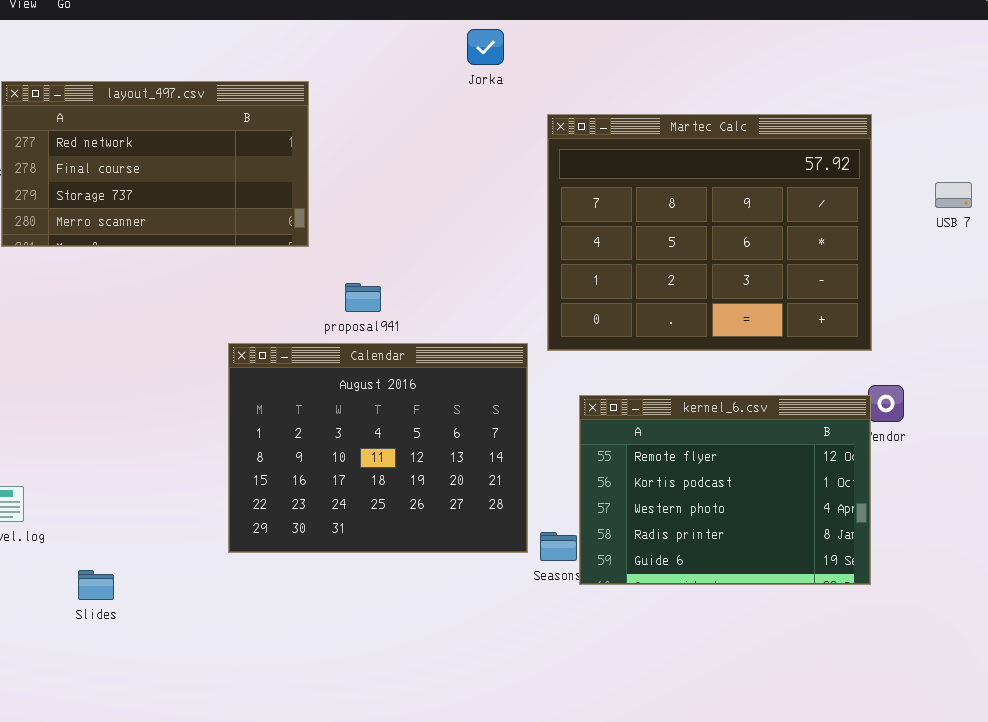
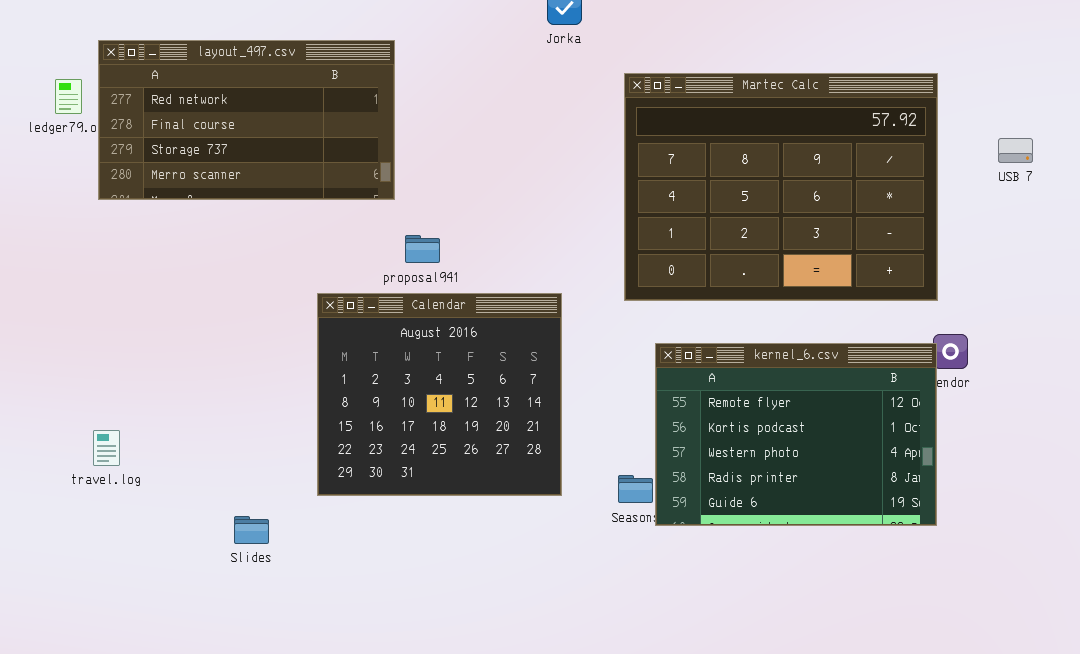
proposal941: [345,283,381,312] -> [405,235,440,263], moved
Calendar: [228,343,528,553] -> [317,293,562,496], resized
Slides: [78,570,114,600] -> [234,516,269,544], moved

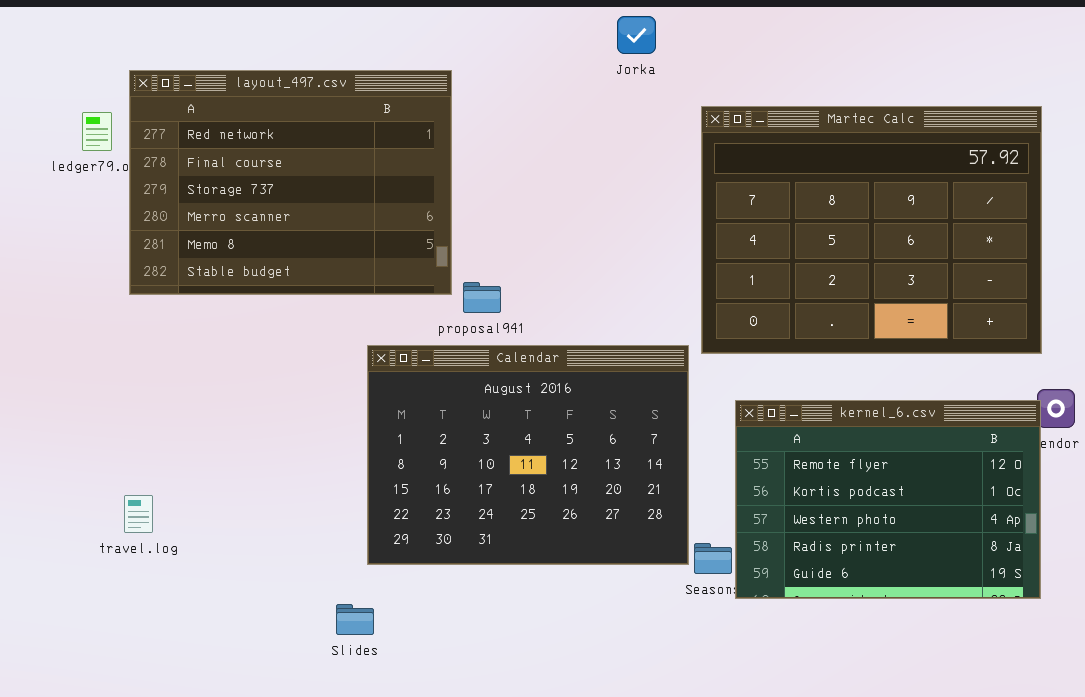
layout_497.csv: [98,40,395,200] -> [129,70,452,295], resized
Calendar: [317,293,562,496] -> [367,345,689,565], resized
Slides: [234,516,269,544] -> [336,604,374,635], moved

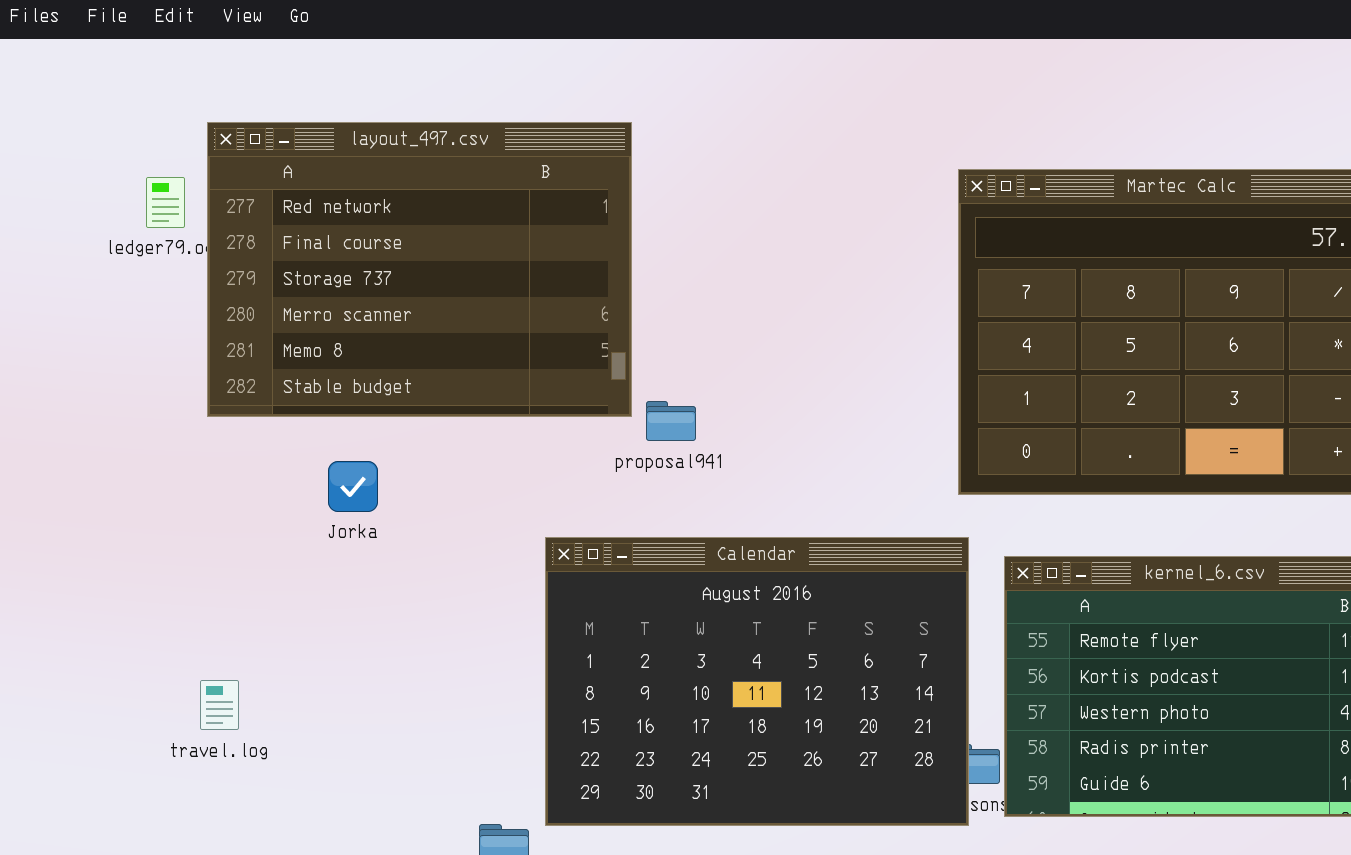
Jorka: [617,16,656,54] -> [328,461,378,512], moved
Calendar: [367,345,689,565] -> [545,537,969,826], moved

